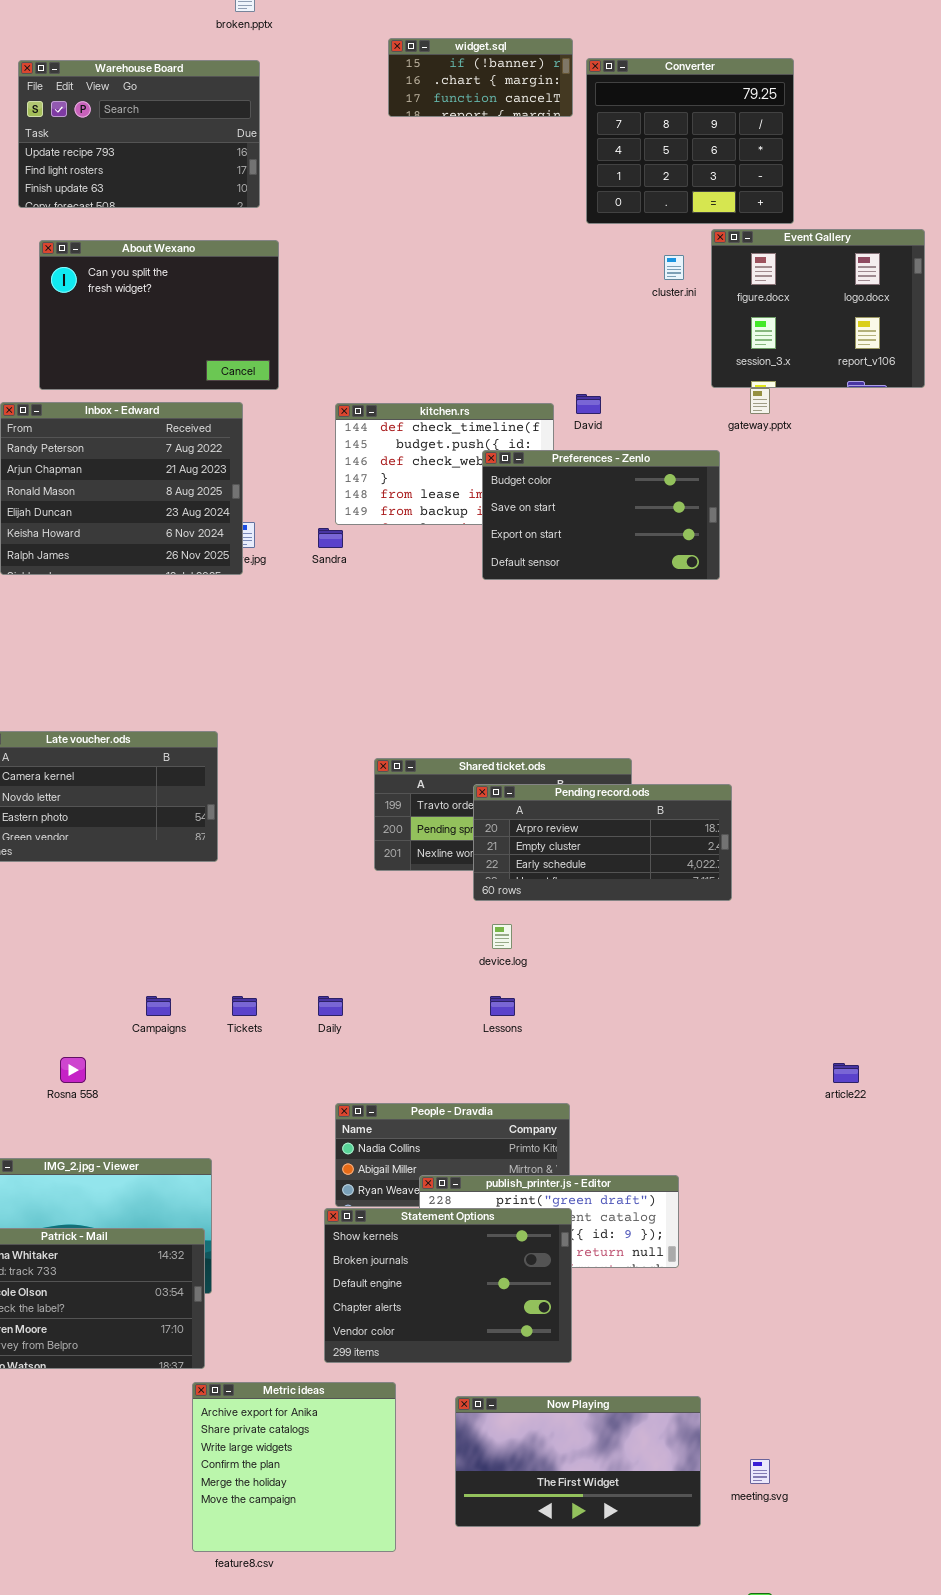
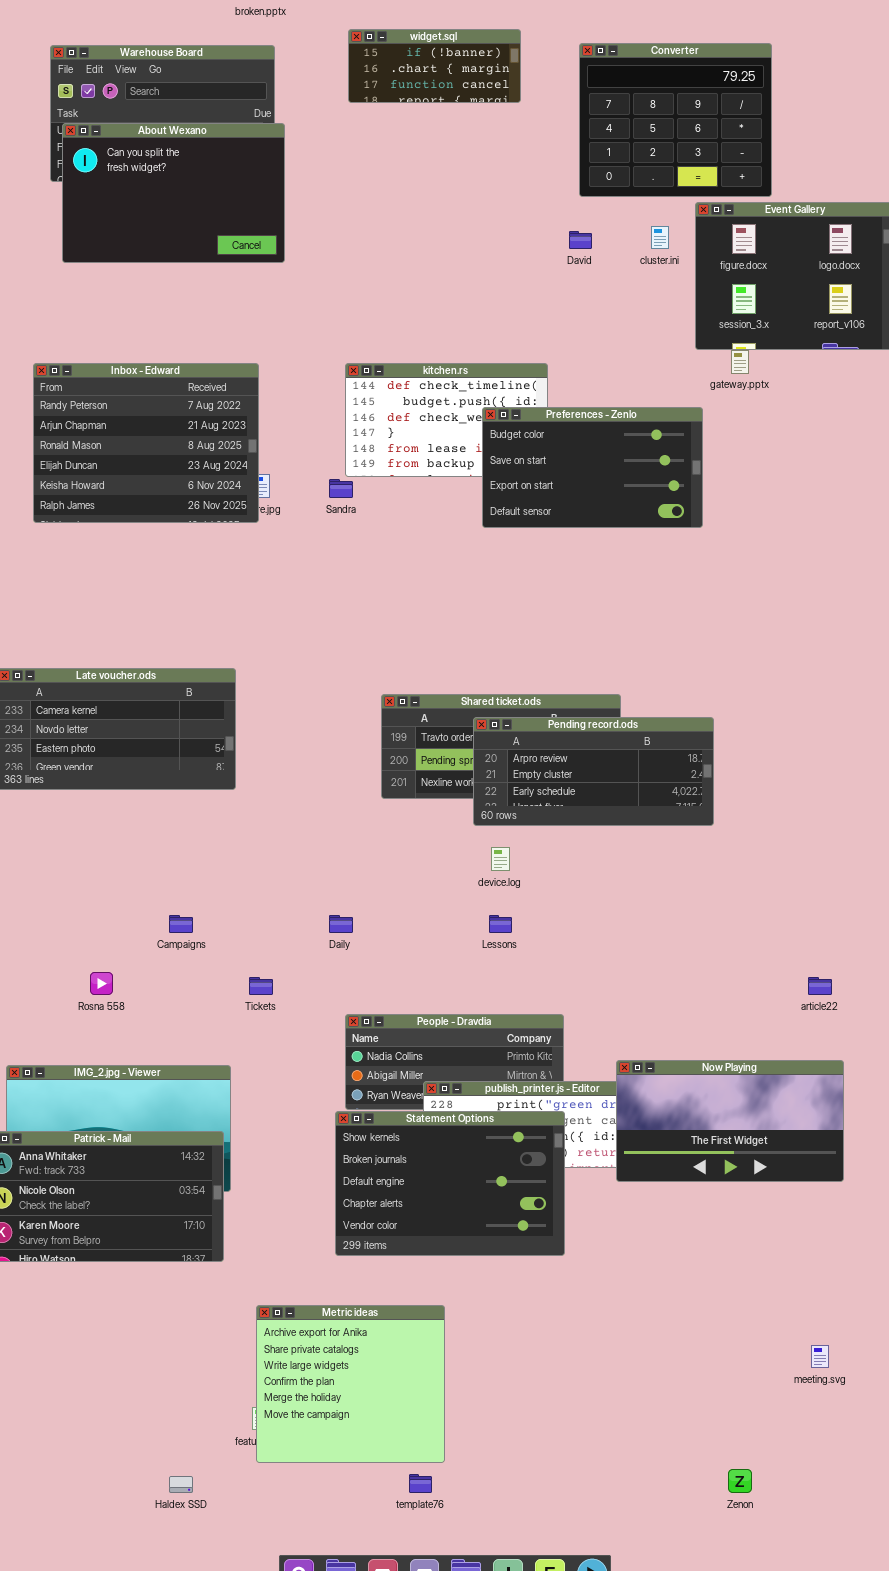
widget.sql: [388,38,573,117] -> [348,29,521,103], moved
About Wexano: [39,240,279,390] -> [62,123,285,263], moved
David: [576,394,601,414] -> [569,231,592,249], moved
Tickets: [232,996,257,1016] -> [249,977,273,995], moved
Metric ideas: [192,1382,396,1552] -> [256,1305,445,1463], moved
Now Playing: [455,1396,701,1527] -> [616,1060,844,1182], moved
meeting.svg: [750,1459,770,1484] -> [811,1345,829,1368], moved

